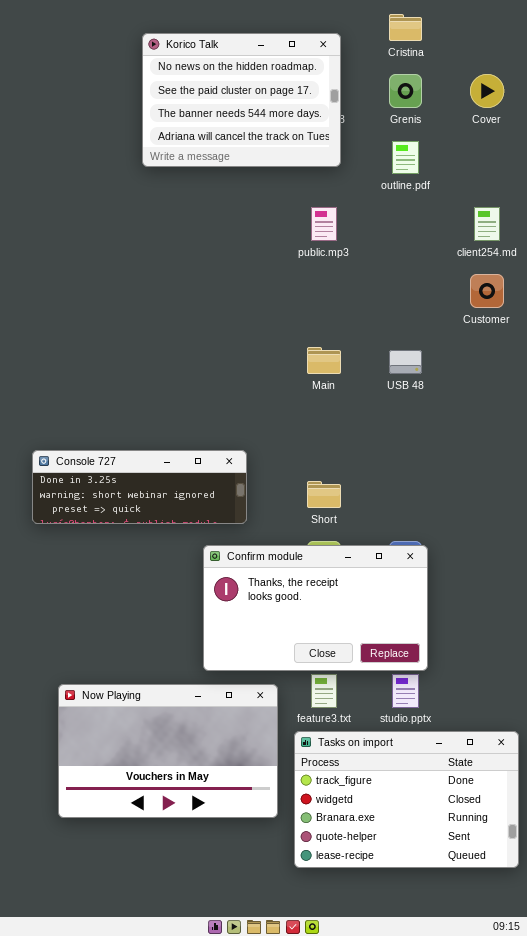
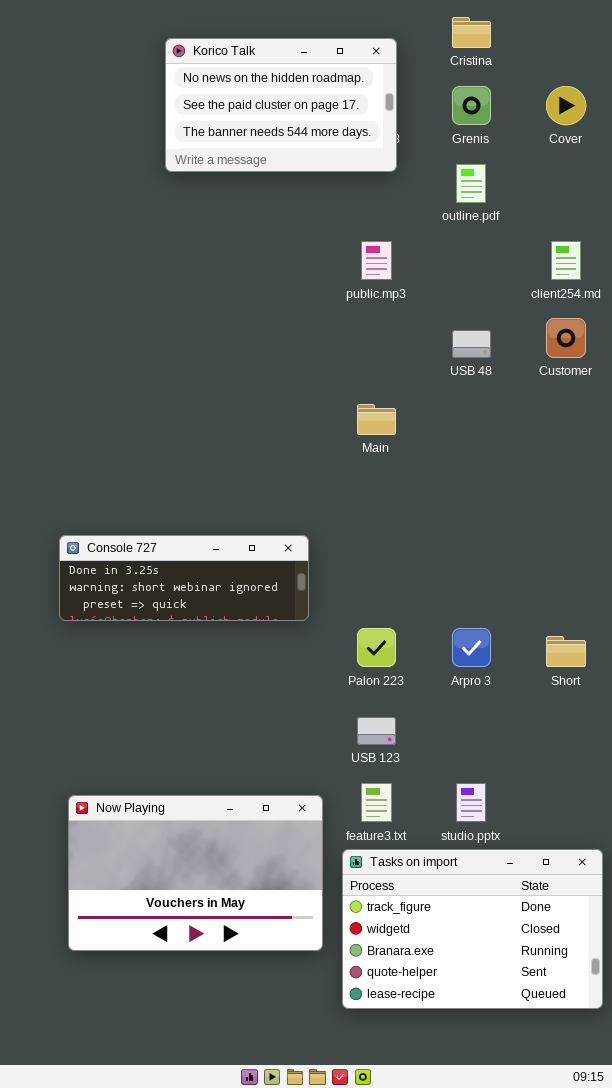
Korico Talk: [142,33,341,167] -> [165,38,397,172], resized
USB 48: [389,350,422,374] -> [452,330,491,358], moved
Console 727: [32,450,247,524] -> [59,535,309,621], moved
Short: [307,481,341,508] -> [546,636,586,667], moved
Confirm module: [203,545,428,671] -> none, closed

